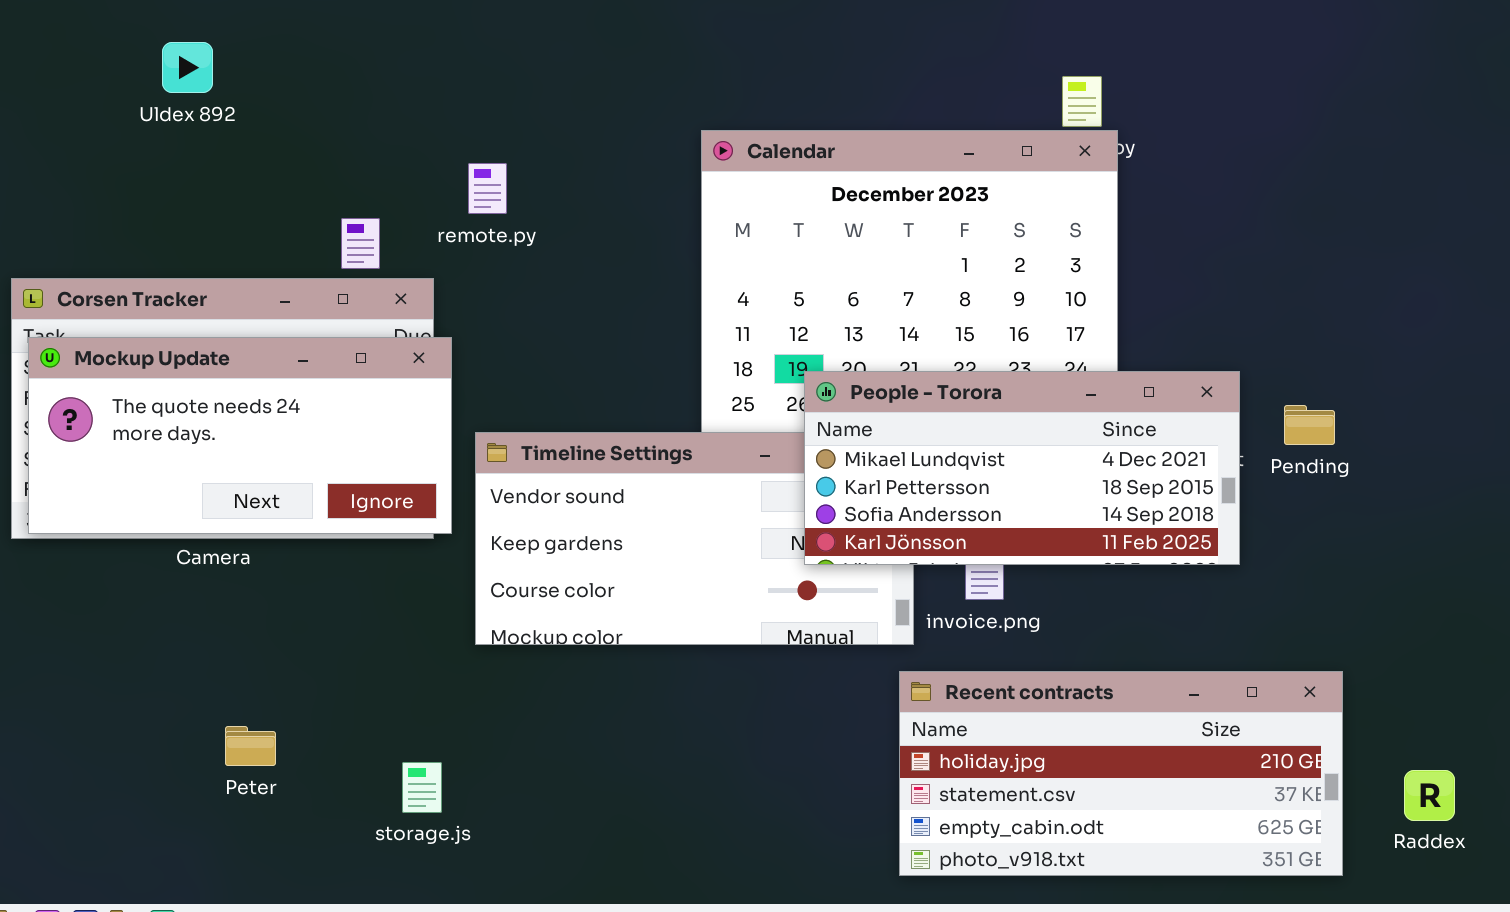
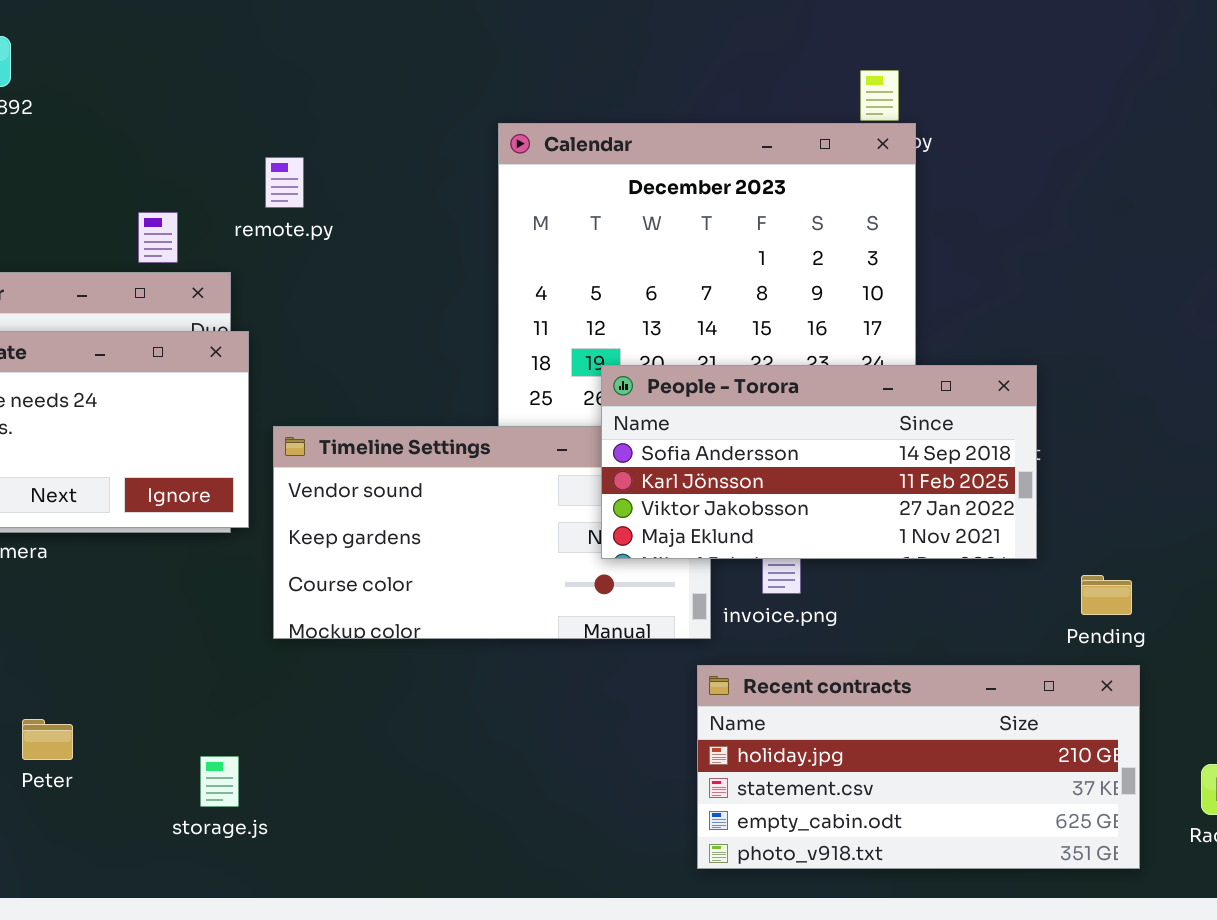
People - Torora: [804,371,1240,565] -> [601,365,1037,559], scrolled down 2 rows
Pending: [1284,405,1335,445] -> [1081,575,1132,615], moved

